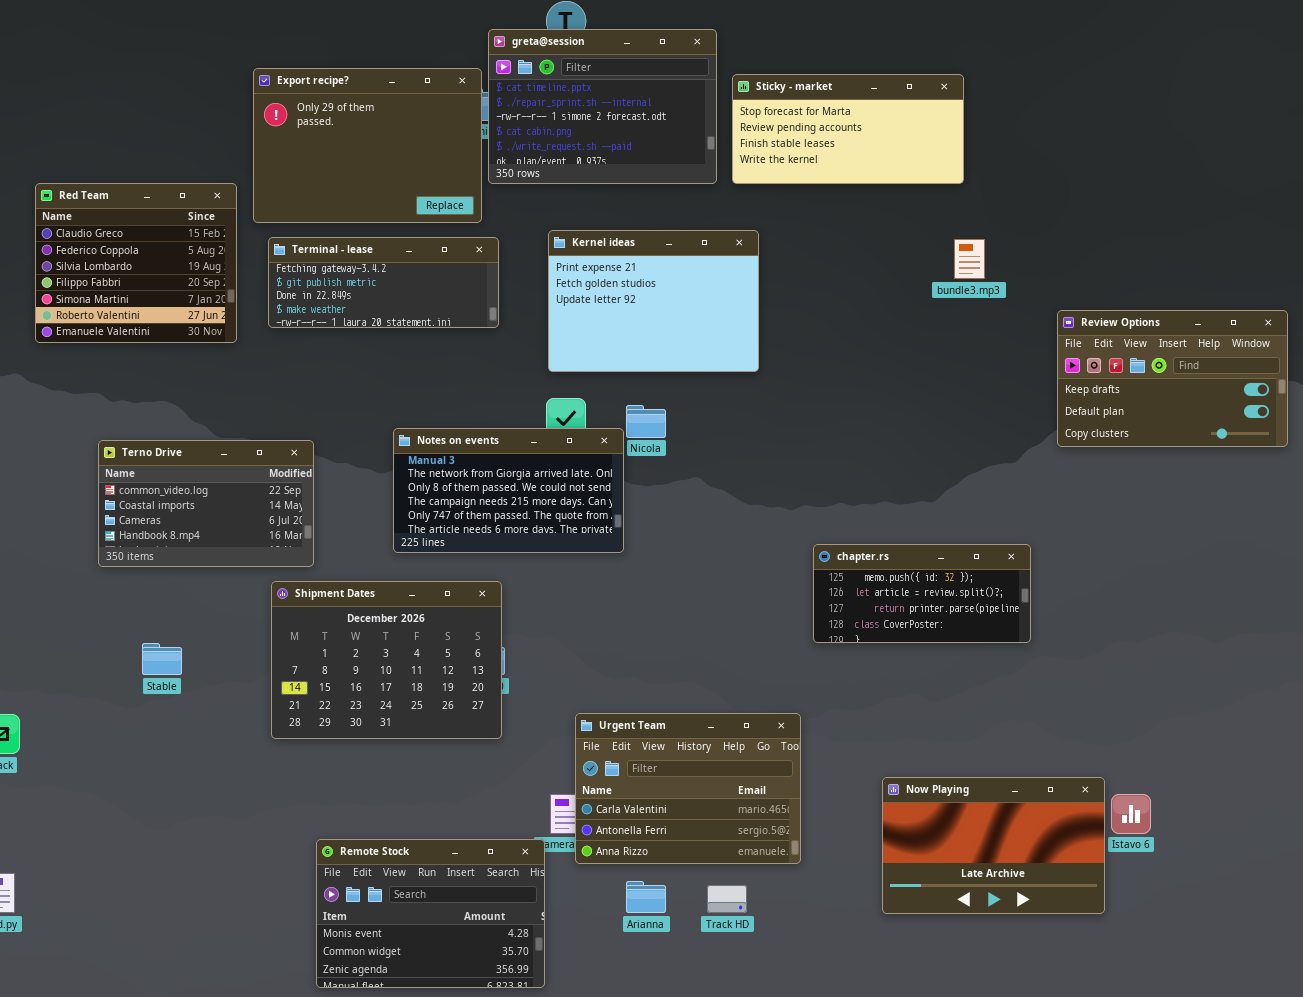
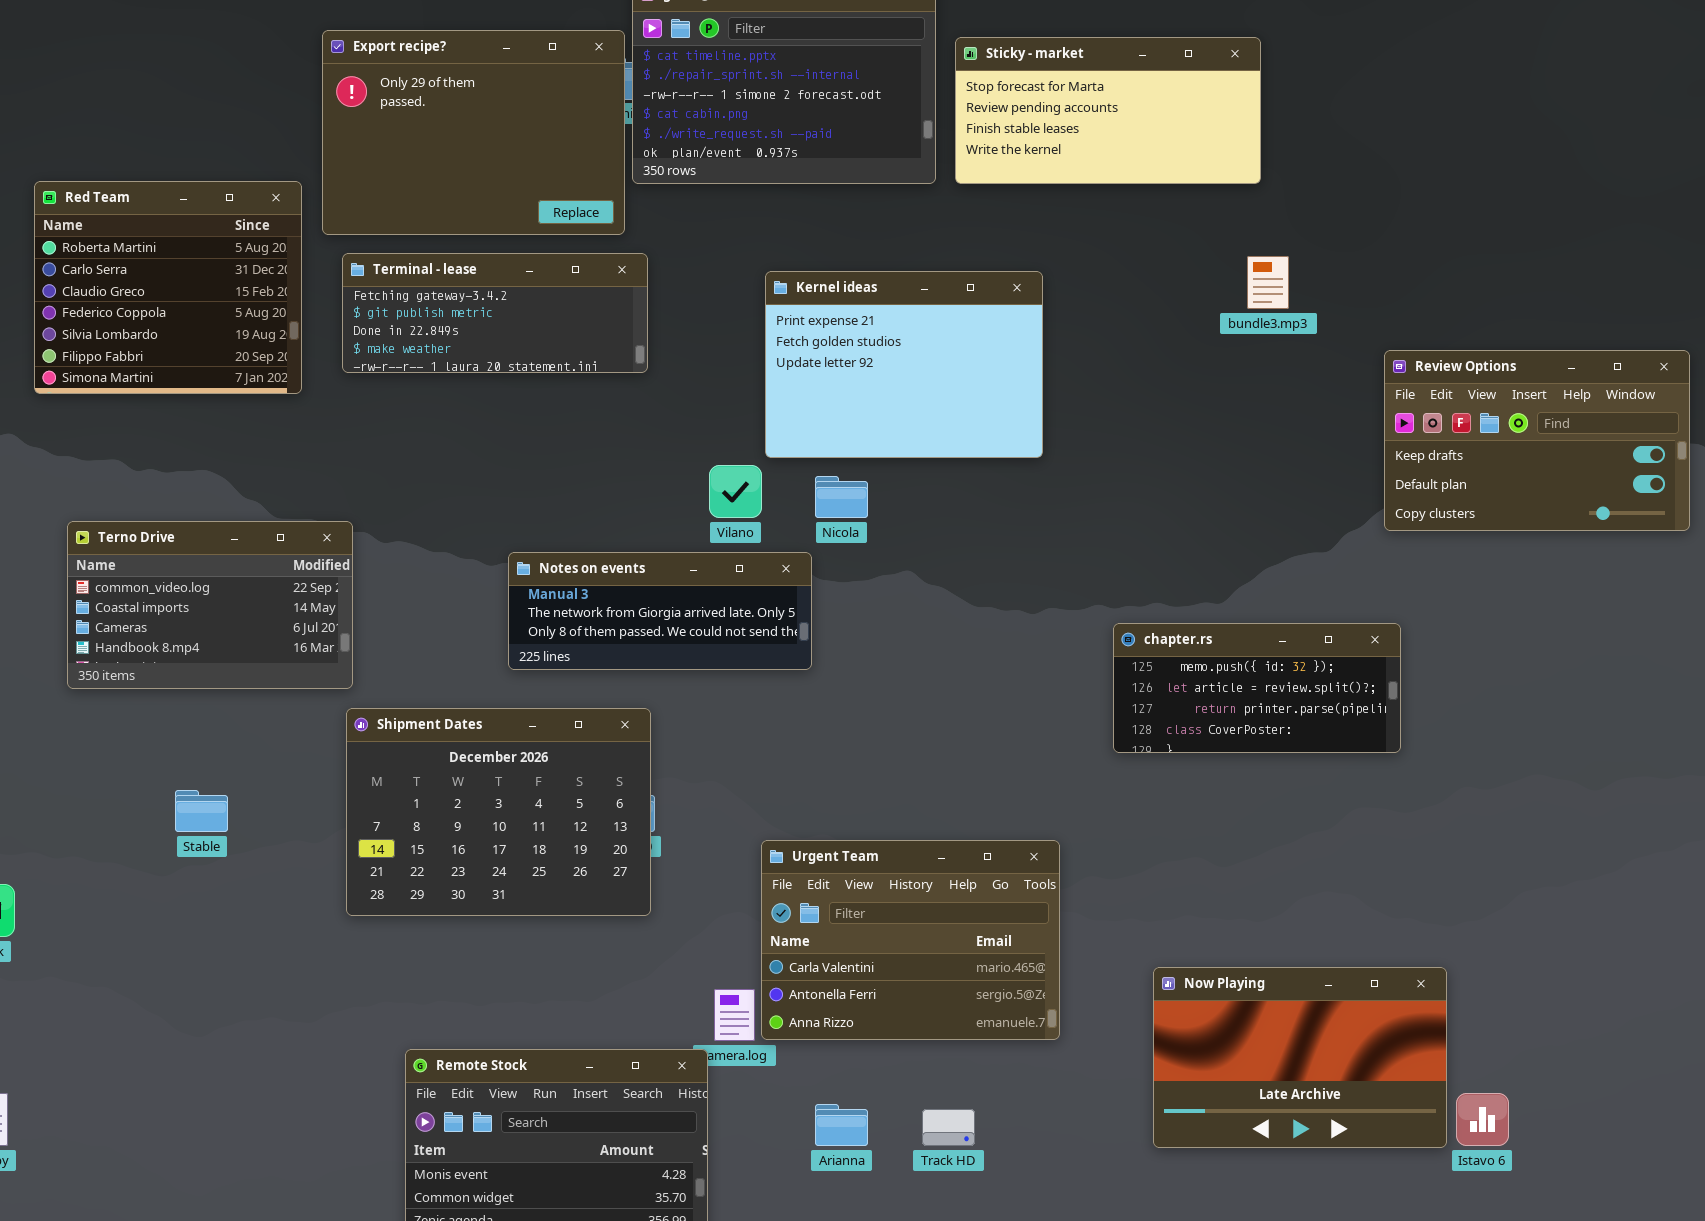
Red Team: [35,183,237,343] -> [34,181,302,394], scrolled up 2 rows
Kernel ideas: [548,230,759,372] -> [765,271,1043,458], moved
Notes on events: [393,428,624,553] -> [508,552,812,670], resized
Terno Drive: [98,440,314,567] -> [67,521,353,689], moved
chapter.rs: [813,544,1031,643] -> [1113,623,1401,753], moved
Urgent Team: [575,713,801,864] -> [761,840,1060,1040], moved
Istavo 6: [1111,794,1151,834] -> [1456,1093,1509,1146], moved

